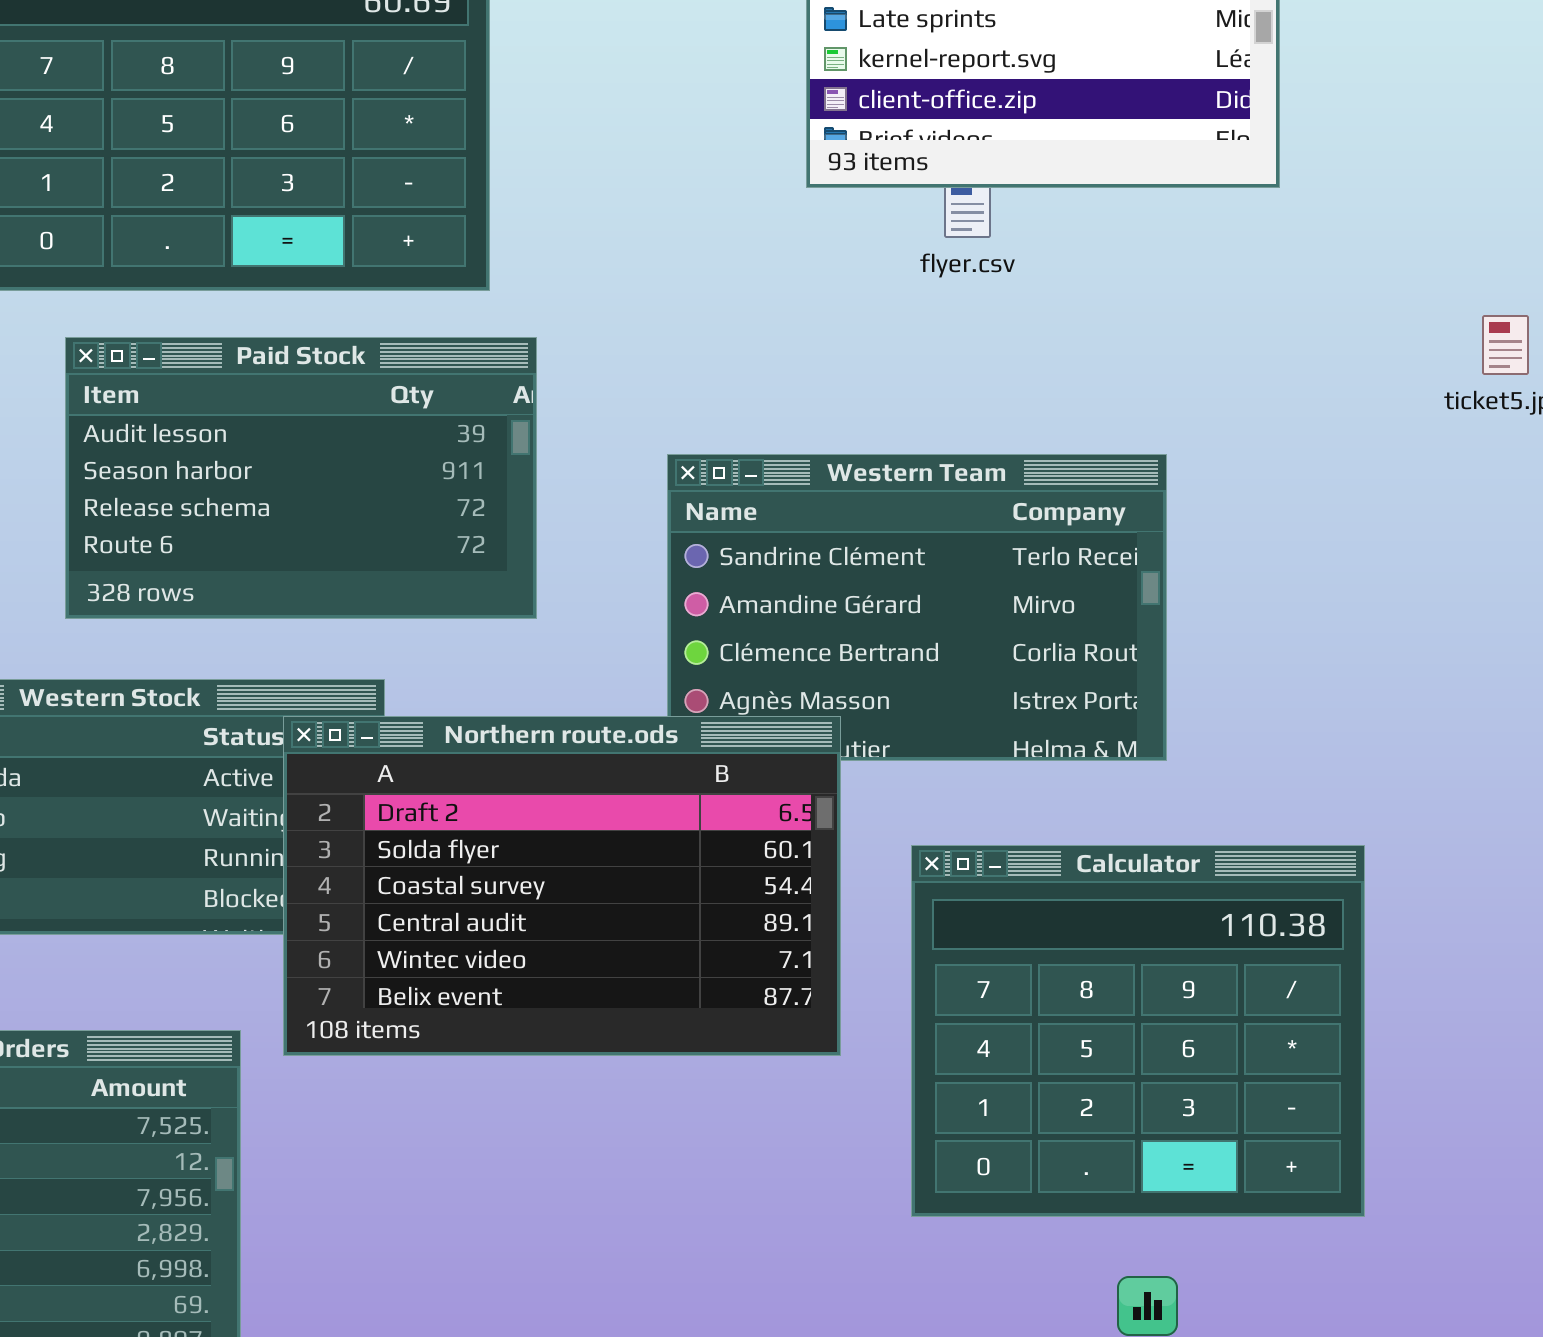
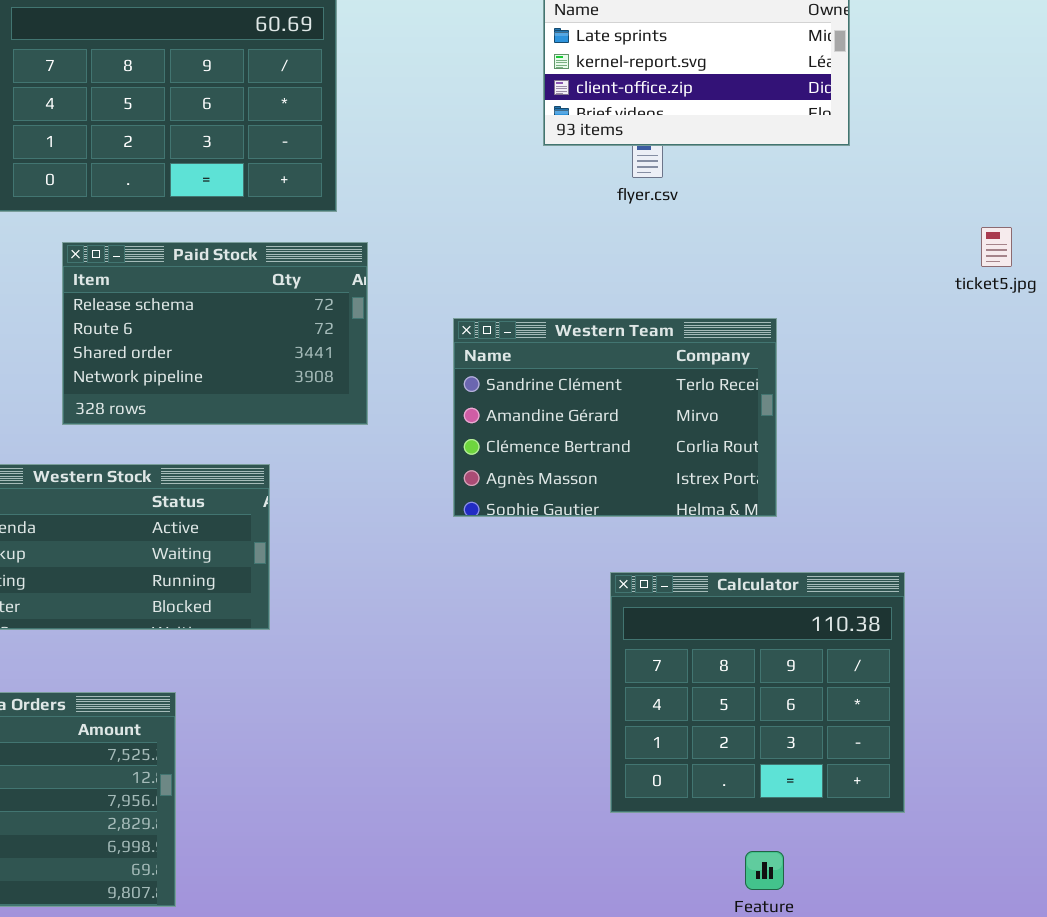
Paid Stock: [65,337,537,619] -> [62,242,368,425], scrolled down 2 rows
Northern route.ods: [283,716,841,1056] -> none, closed

